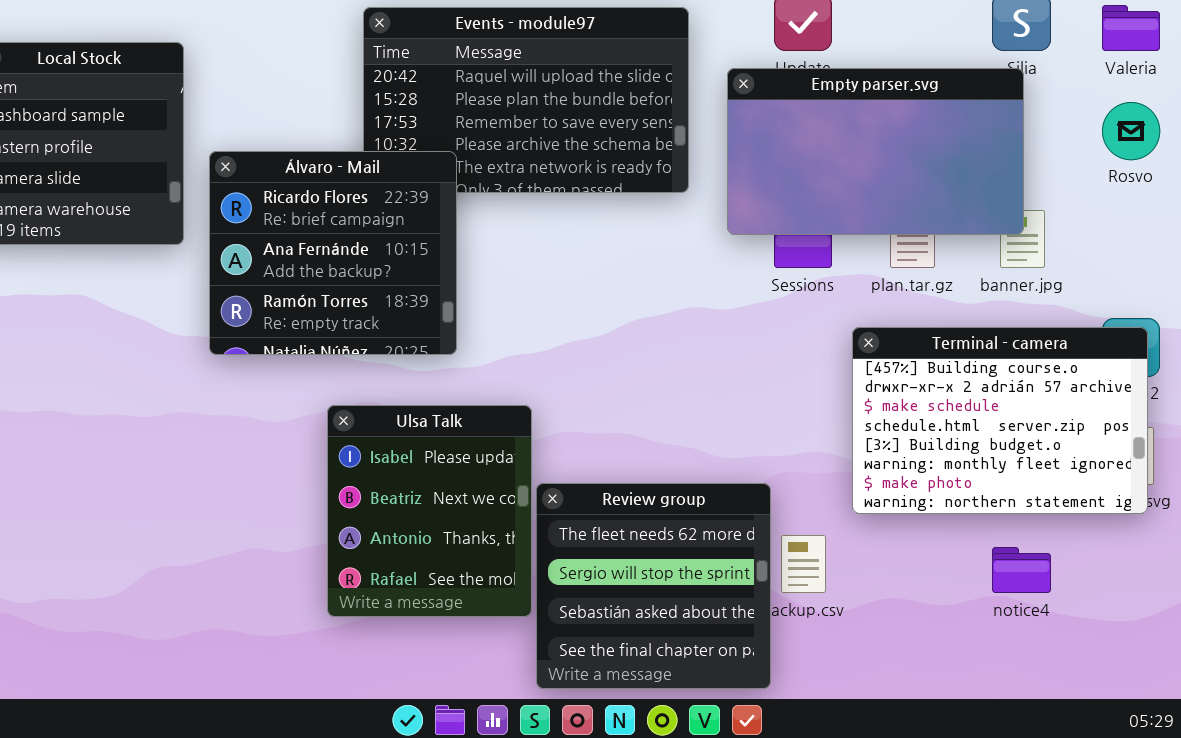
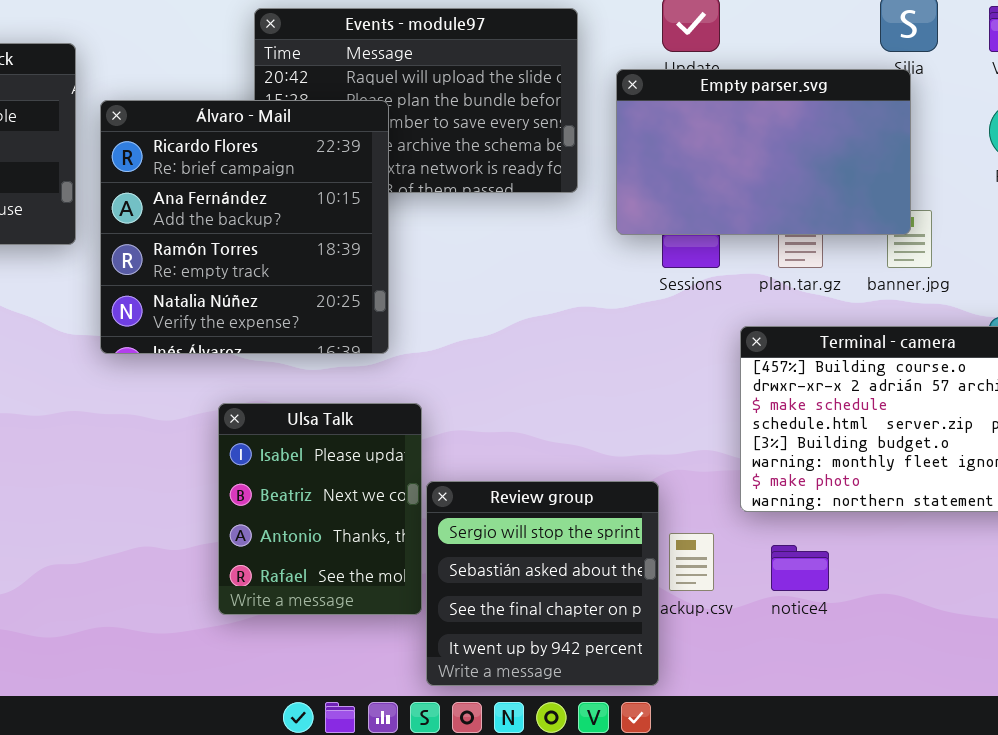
Álvaro - Mail: [209,151,457,355] -> [100,100,389,354], resized
Review group: [536,483,771,689] -> [426,481,659,686], scrolled down 1 row
notice4: [992,547,1051,593] -> [771,545,829,591], moved

